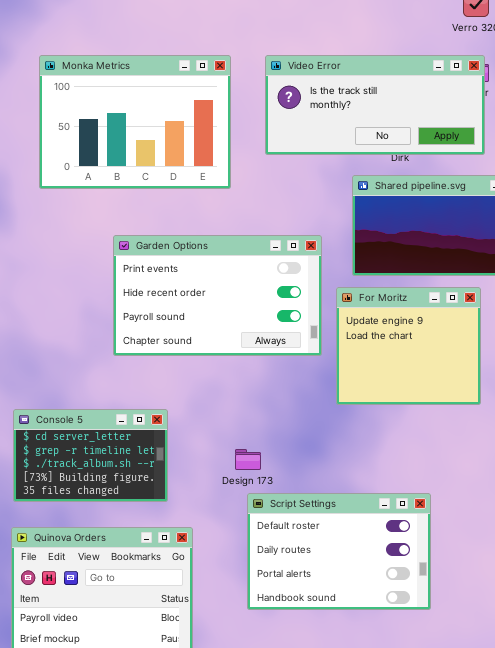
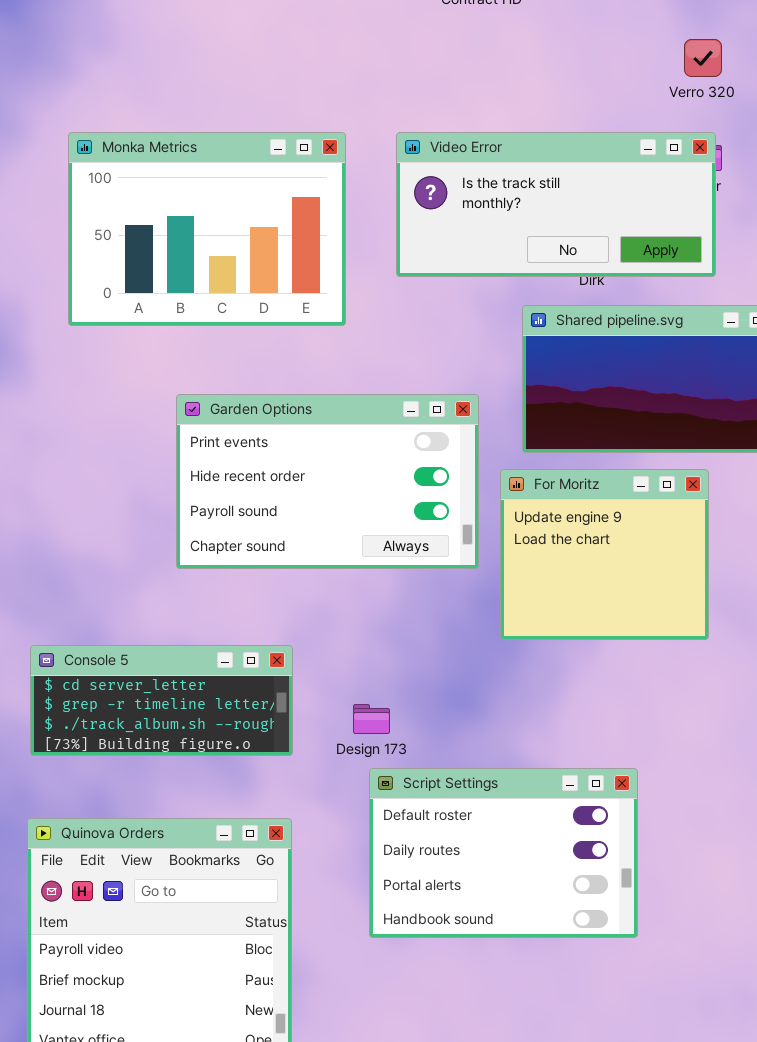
Console 5: [13,409,168,502] -> [30,645,293,756], resized

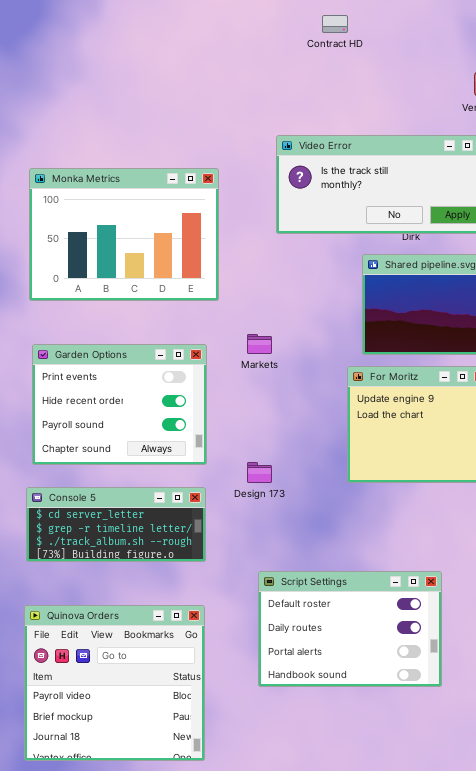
Monka Metrics: [68,132,346,326] -> [29,168,219,301], moved
Garden Options: [176,394,479,569] -> [32,344,207,465], moved, resized
Design 173: [353,704,390,734] -> [247,462,272,483], moved

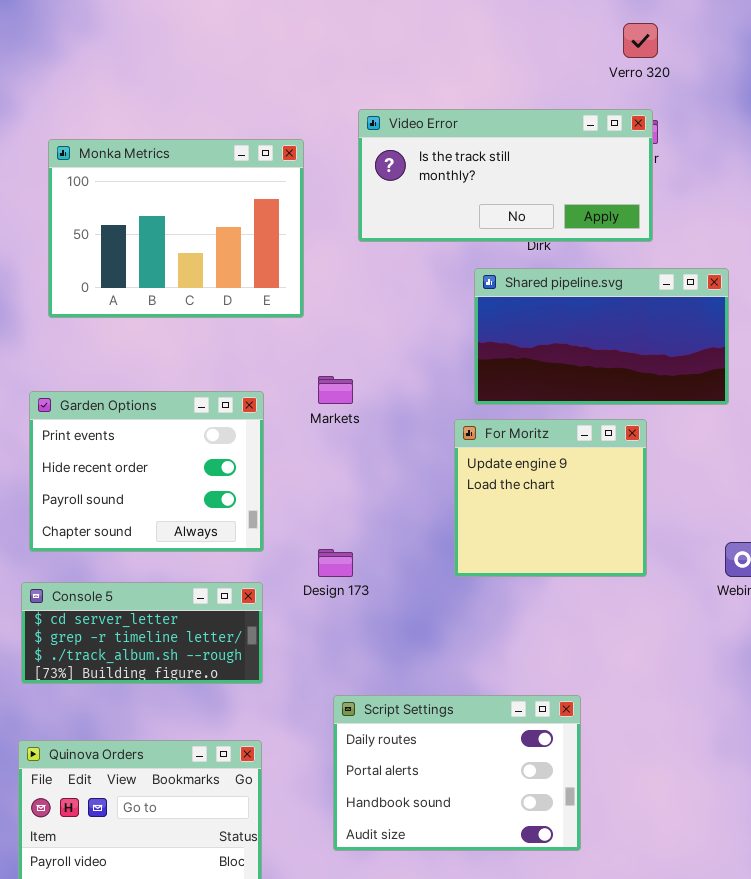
Monka Metrics: [29,168,219,301] -> [48,139,304,318], moved
Script Settings: [258,571,442,687] -> [333,695,581,851], scrolled down 1 row

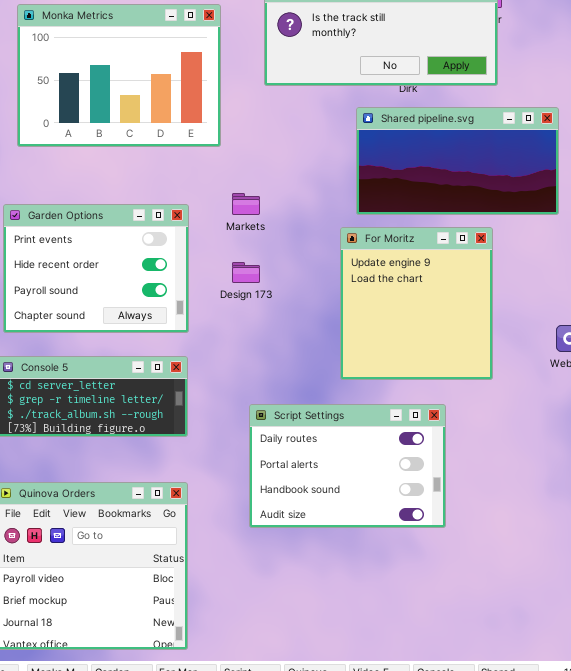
For Moritz: [454,419,647,577] -> [340,227,493,380], resized
Design 173: [318,549,353,577] -> [232,262,260,283], moved
Script Settings: [333,695,581,851] -> [249,404,446,528], moved

